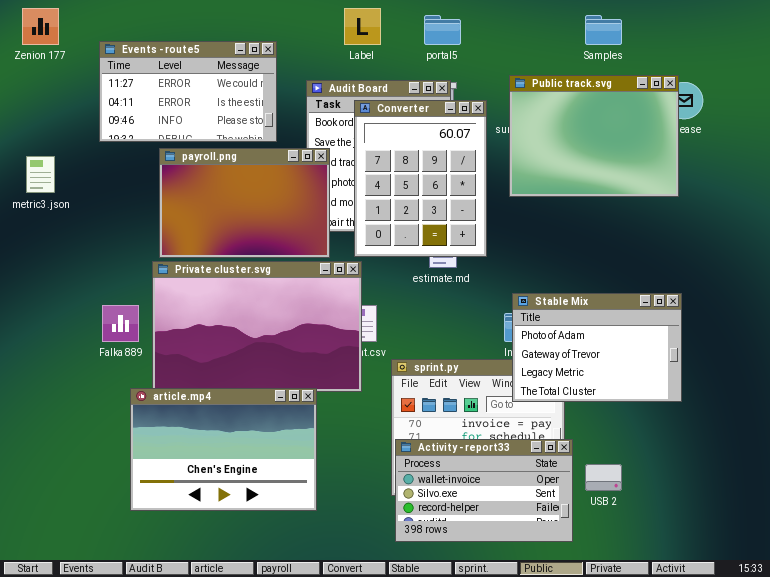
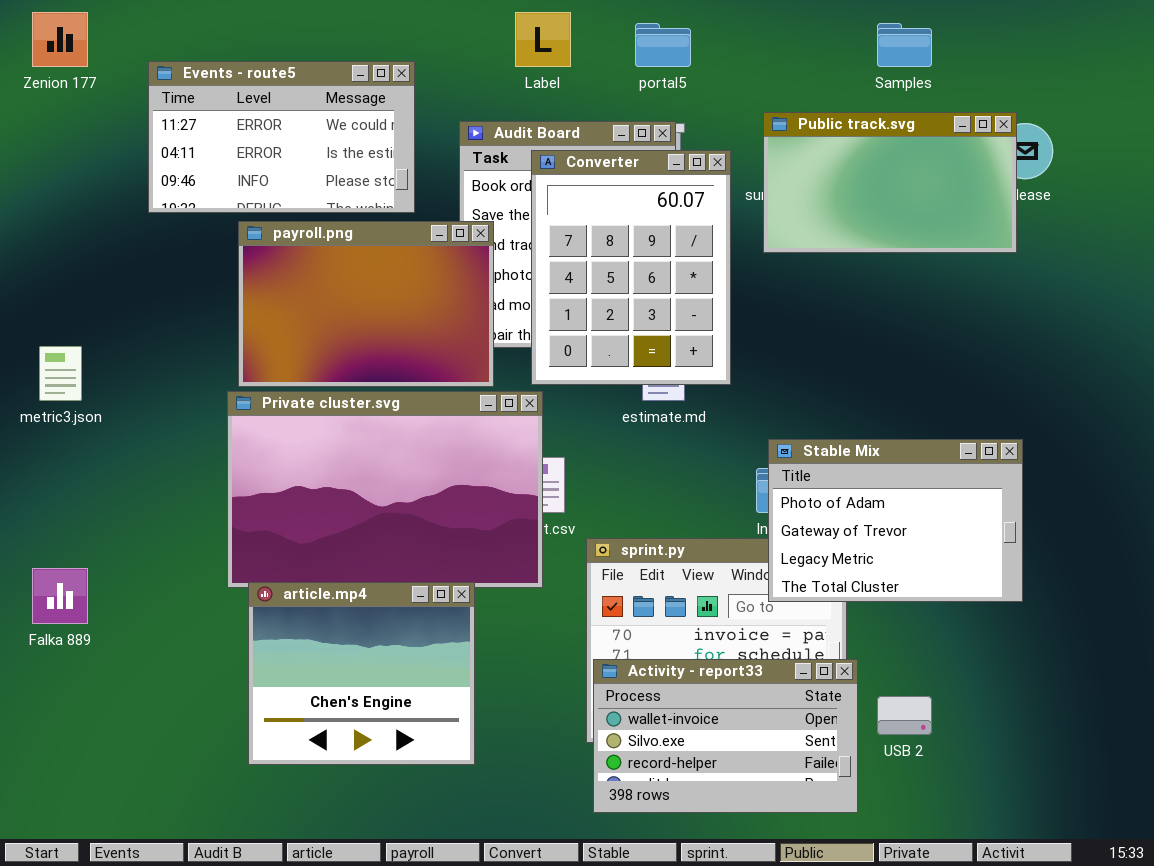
Public track.svg: [509,75,679,197] -> [763,112,1017,253], resized
metric3.json: [26,156,55,193] -> [39,346,82,401], moved
Falka 889: [102,305,139,342] -> [32,568,88,624], moved
article.mp4: [130,388,317,511] -> [248,582,475,765], resized

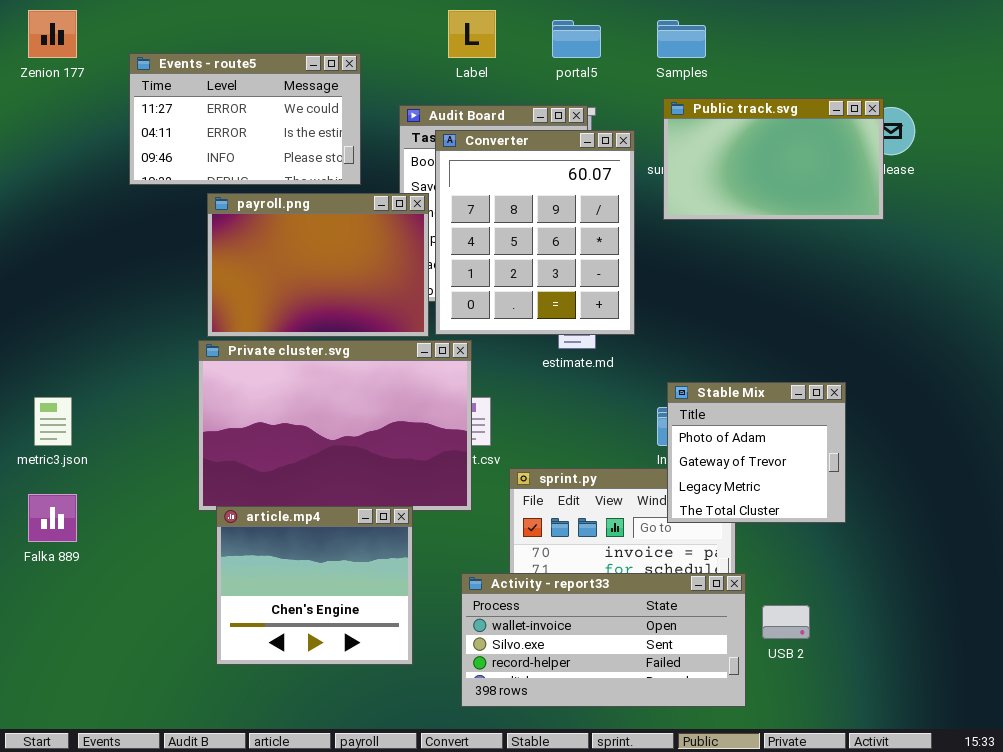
Samples: [877,23,932,67] -> [657,20,706,58], moved
Converter: [531,150,731,385] -> [435,130,635,335], resized
metric3.json: [39,346,82,401] -> [34,397,72,446], moved
Stable Mix: [768,439,1023,602] -> [667,382,846,523], resized
Activity - report33: [593,659,858,813] -> [461,573,746,707], resized

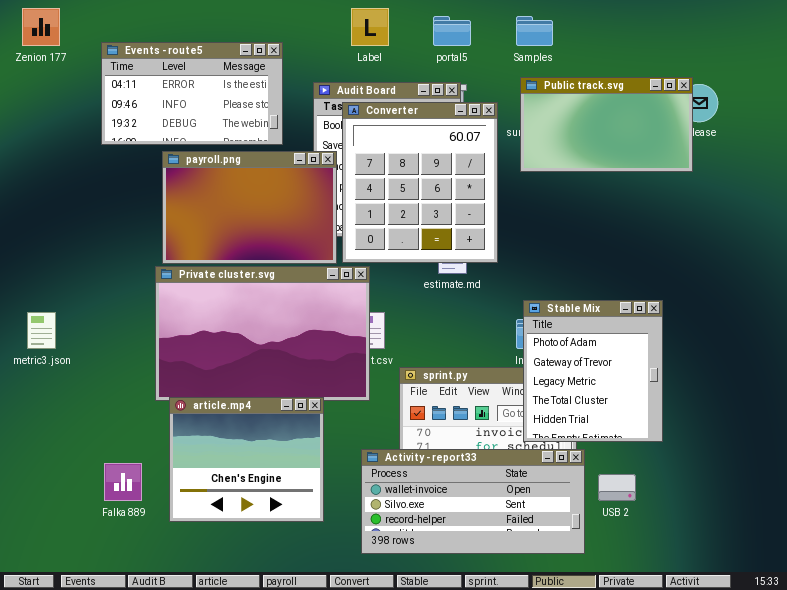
Events - route5: [129,53,361,185] -> [101,42,283,145], scrolled down 1 row
Stable Mix: [667,382,846,523] -> [523,300,663,442], resized
Falka 889: [28,494,77,542] -> [104,463,142,501], moved

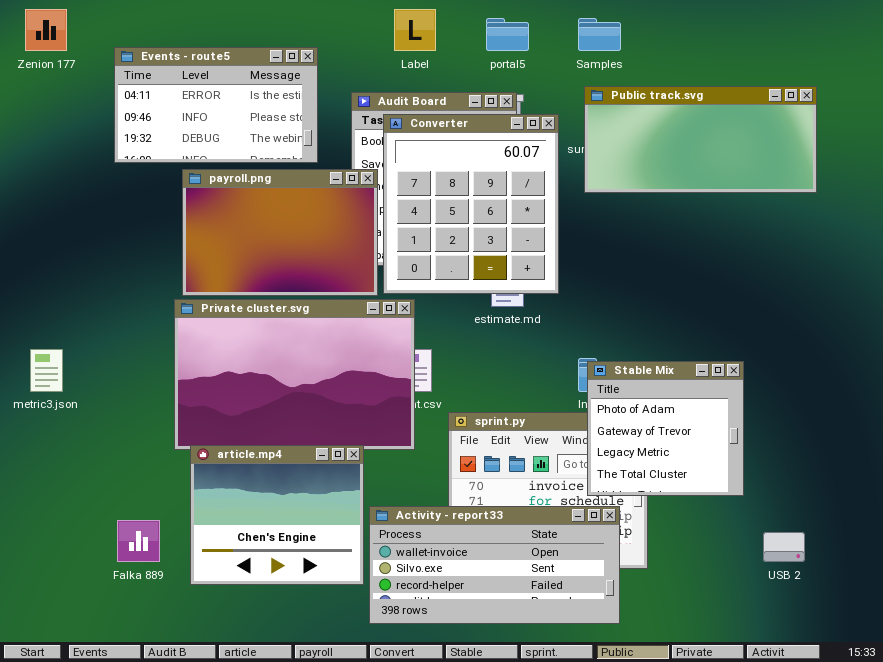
Public track.svg: [520,77,693,172] -> [584,86,817,193], resized
Stable Mix: [523,300,663,442] -> [587,361,744,496], resized
Activity - report33: [361,449,585,554] -> [369,506,620,624], moved
USB 2: [598,474,636,501] -> [763,532,805,562], moved

